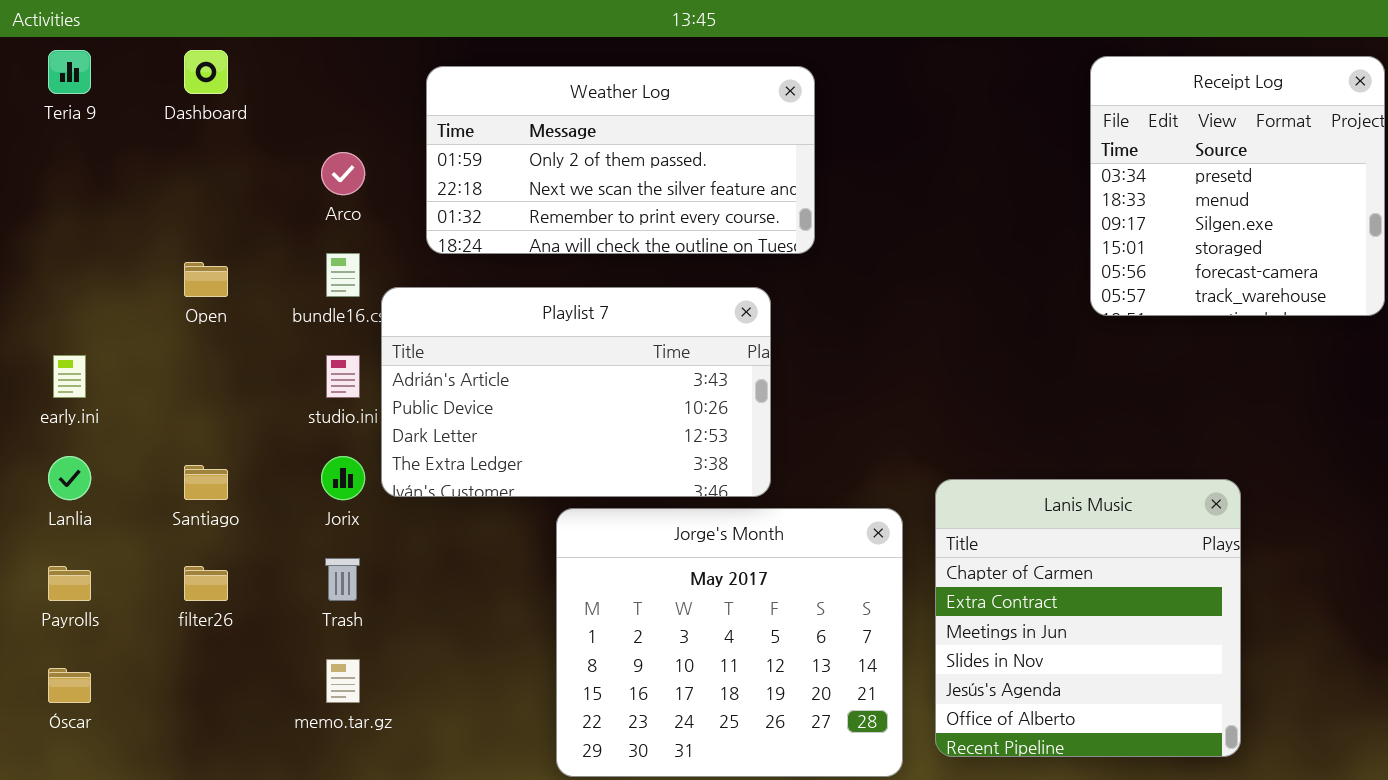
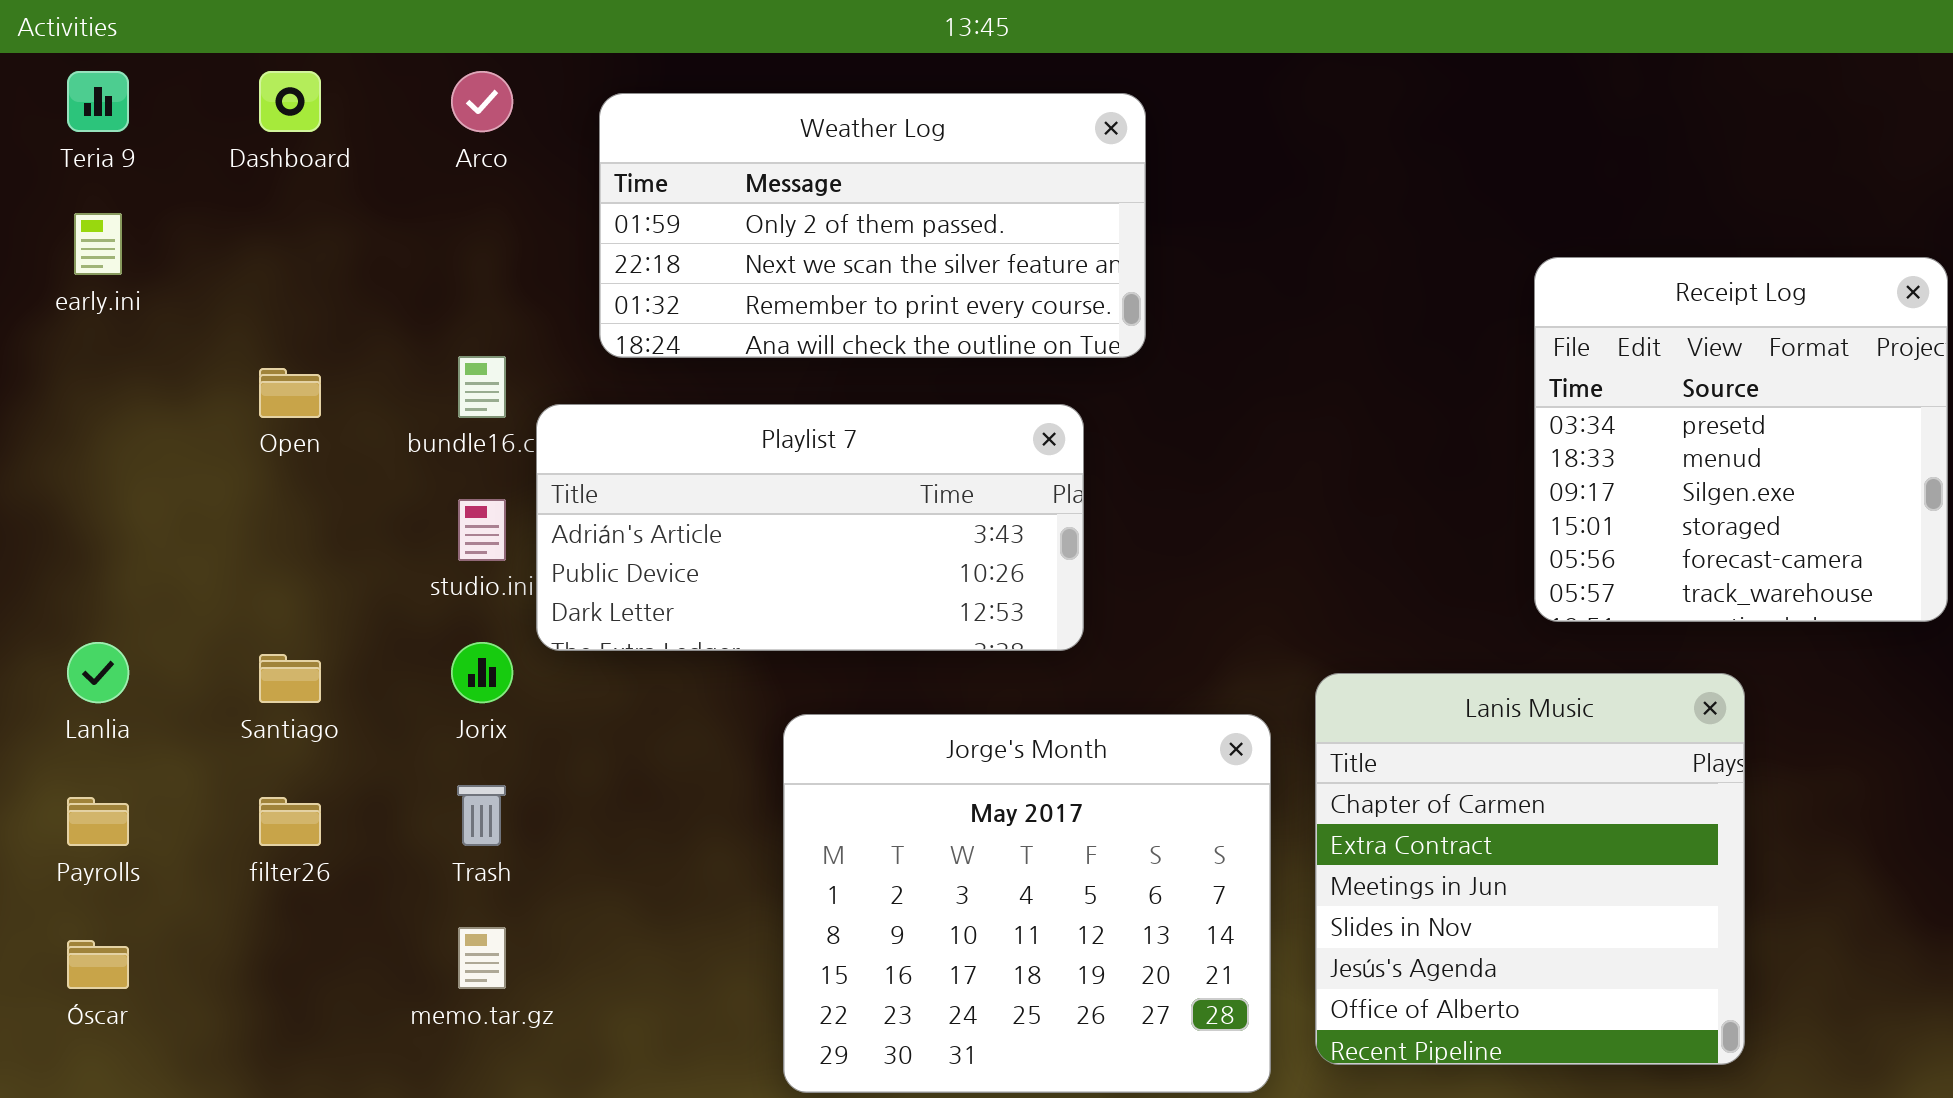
Receipt Log: [1090,56,1385,316] -> [1534,257,1948,622], moved
Arco: [321,152,365,195] -> [451,71,513,132], moved
Playlist 7: [381,287,771,497] -> [536,404,1084,651], resized
early.ini: [53,355,86,398] -> [74,213,122,275], moved

